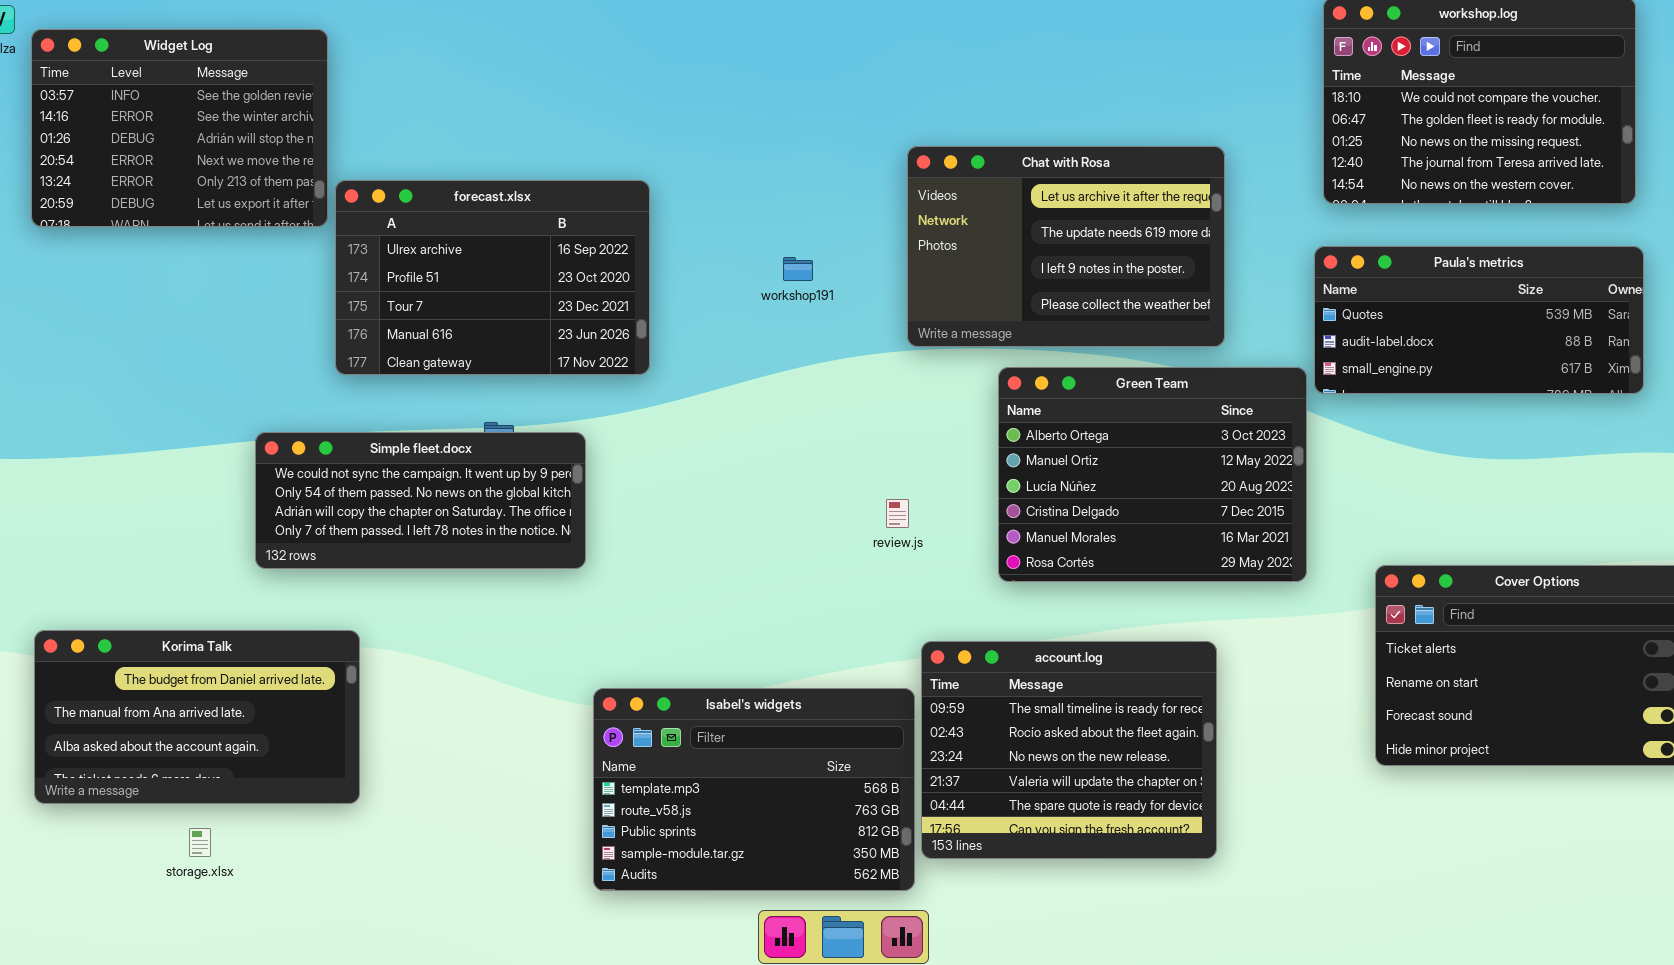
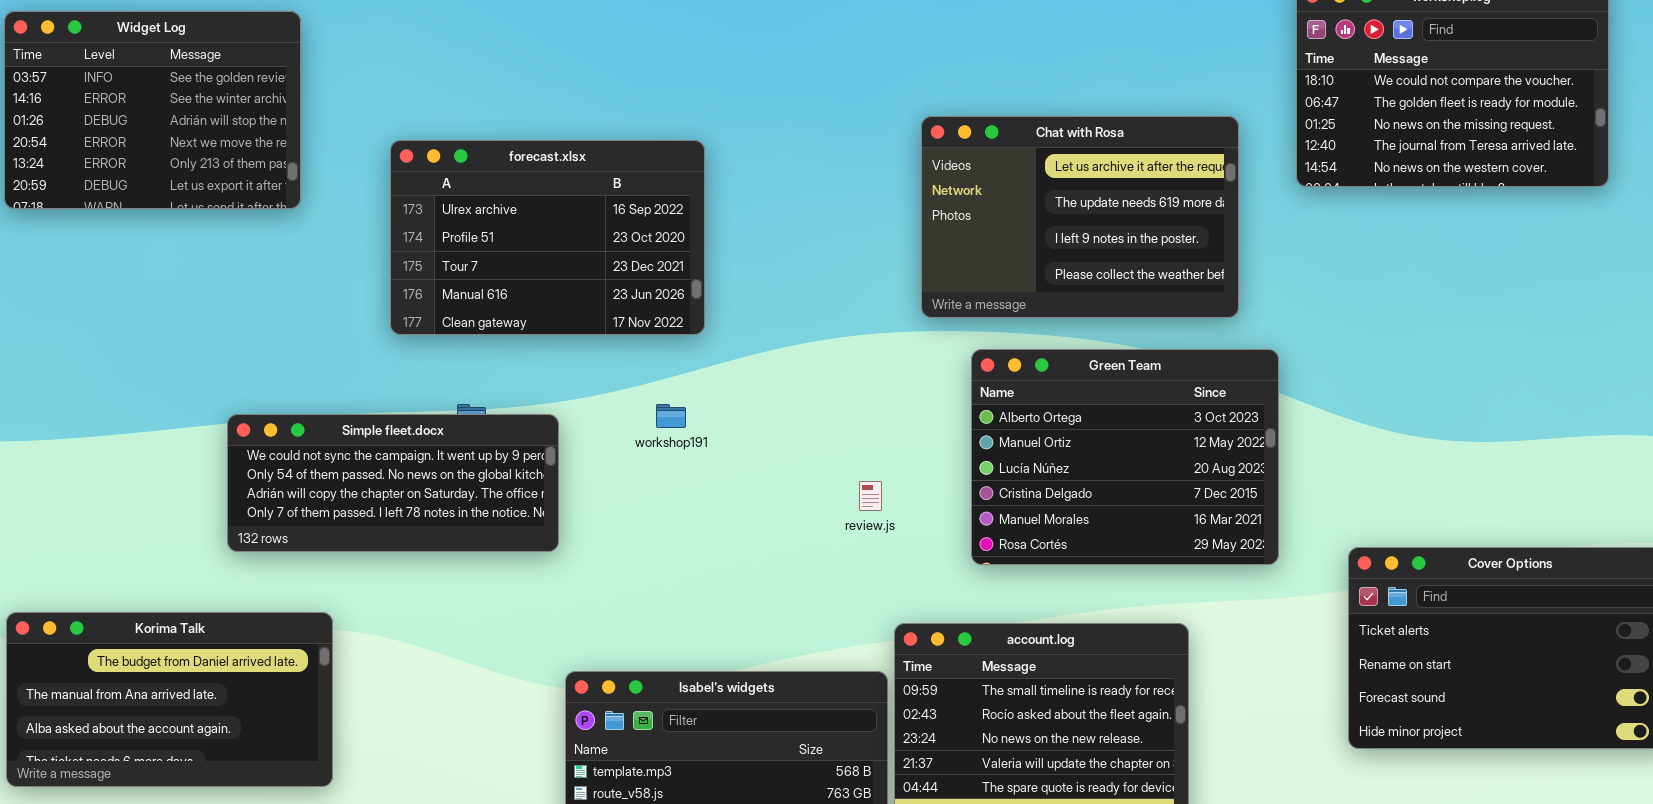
Chat with Rosa: [907,146,1225,347] -> [921,116,1239,318], moved
forecast.xlsx: [335,180,650,375] -> [390,140,705,335], moved
Paula's metrics: [1314,246,1644,394] -> none, closed
workshop191: [783,257,813,281] -> [656,404,686,428], moved

